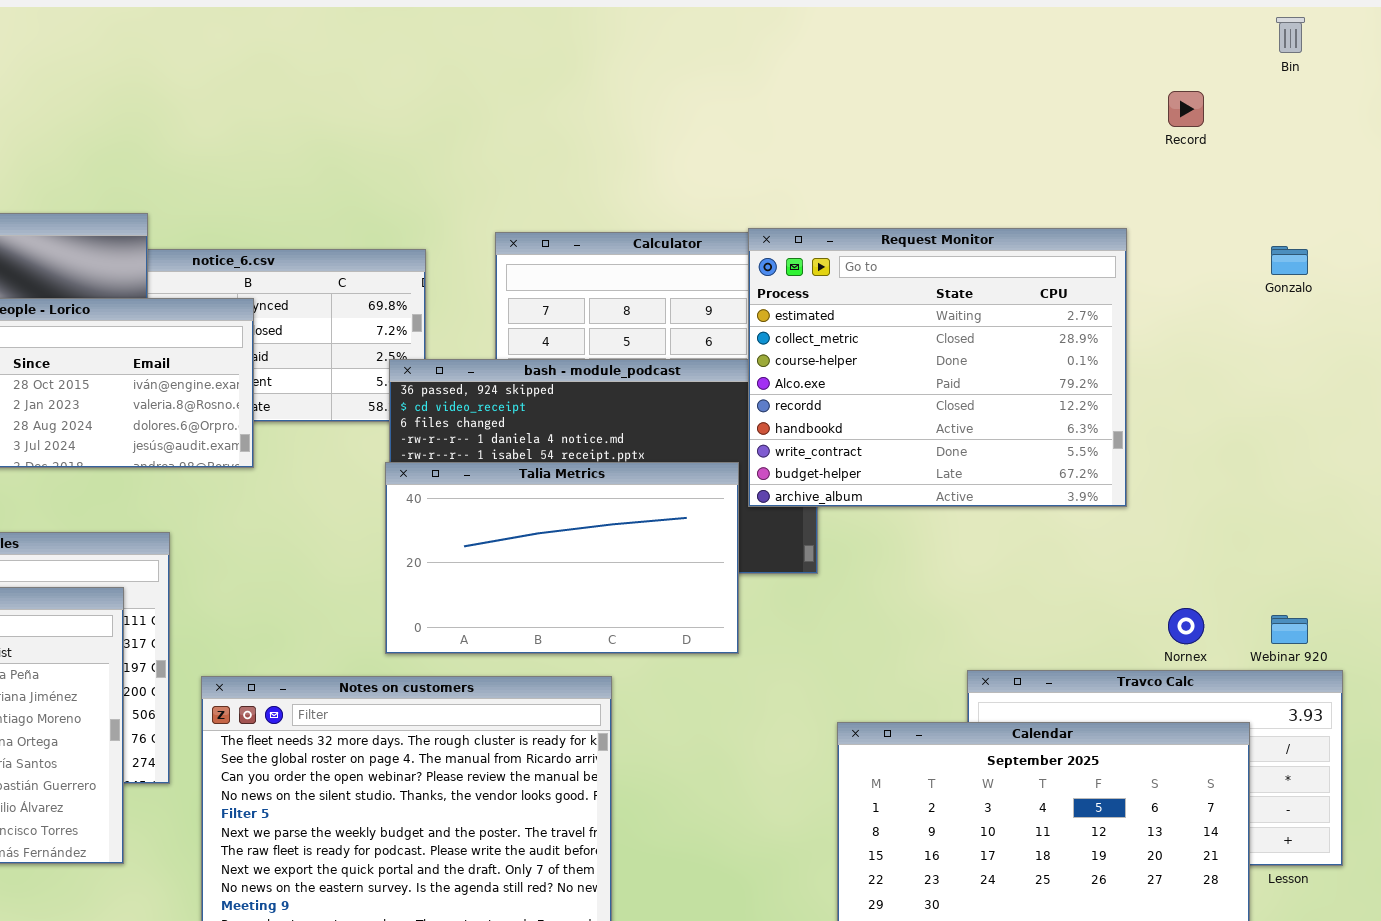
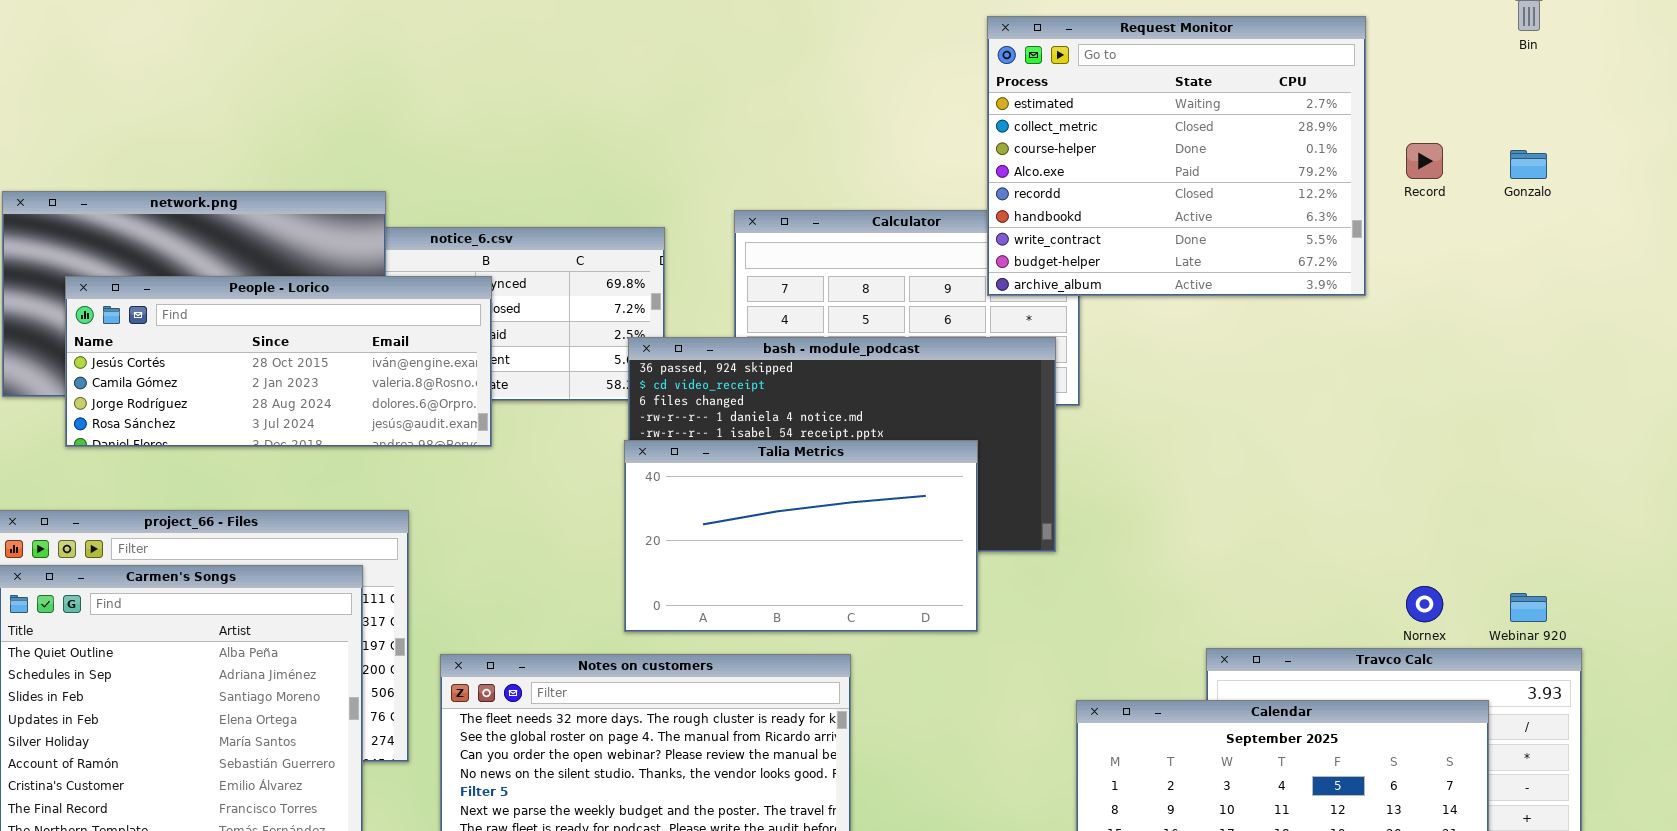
Record: [1168,91,1204,127] -> [1406,143,1443,179], moved
Request Monitor: [748,228,1127,507] -> [987,16,1366,296], moved
Gonzalo: [1271,246,1308,275] -> [1510,150,1547,179], moved

